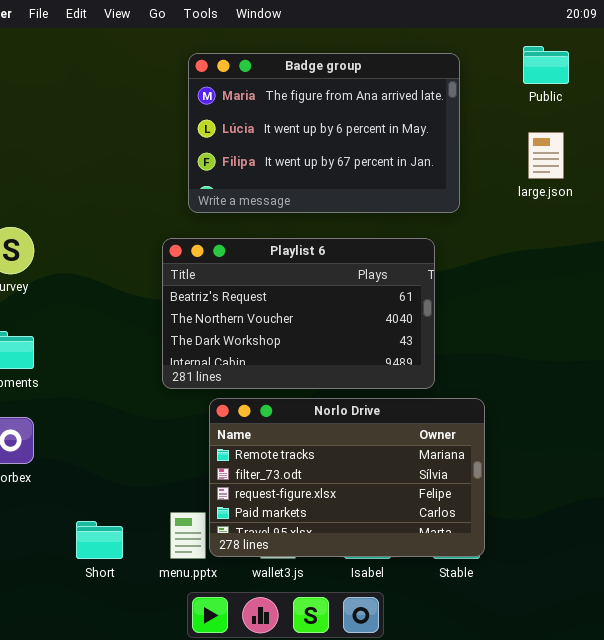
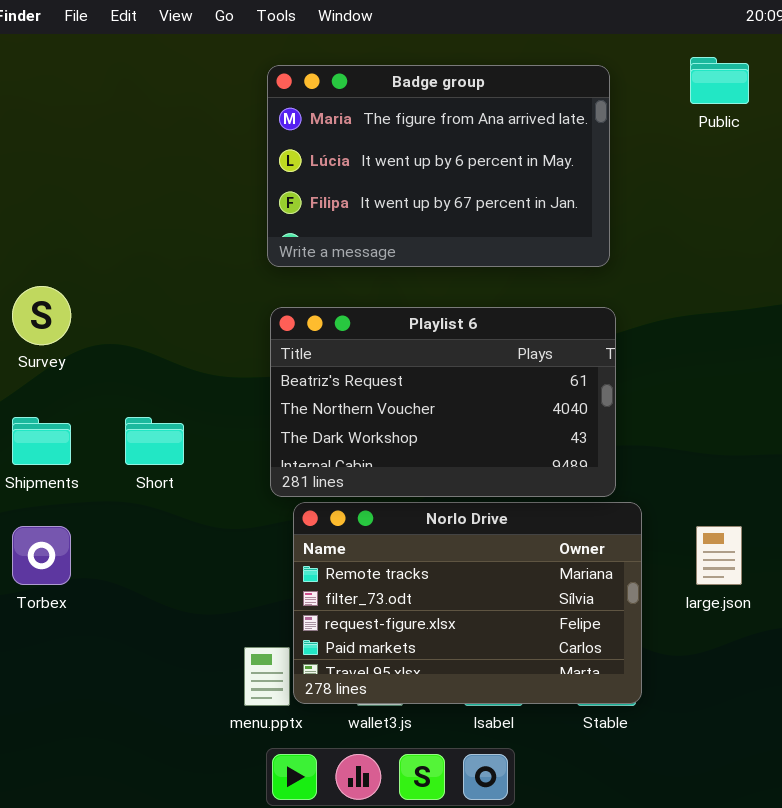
large.json: [528,132,564,179] -> [696,526,742,585], moved
Playlist 6: [162,238,435,389] -> [270,307,616,497], moved
Short: [76,521,123,559] -> [125,417,184,465], moved

